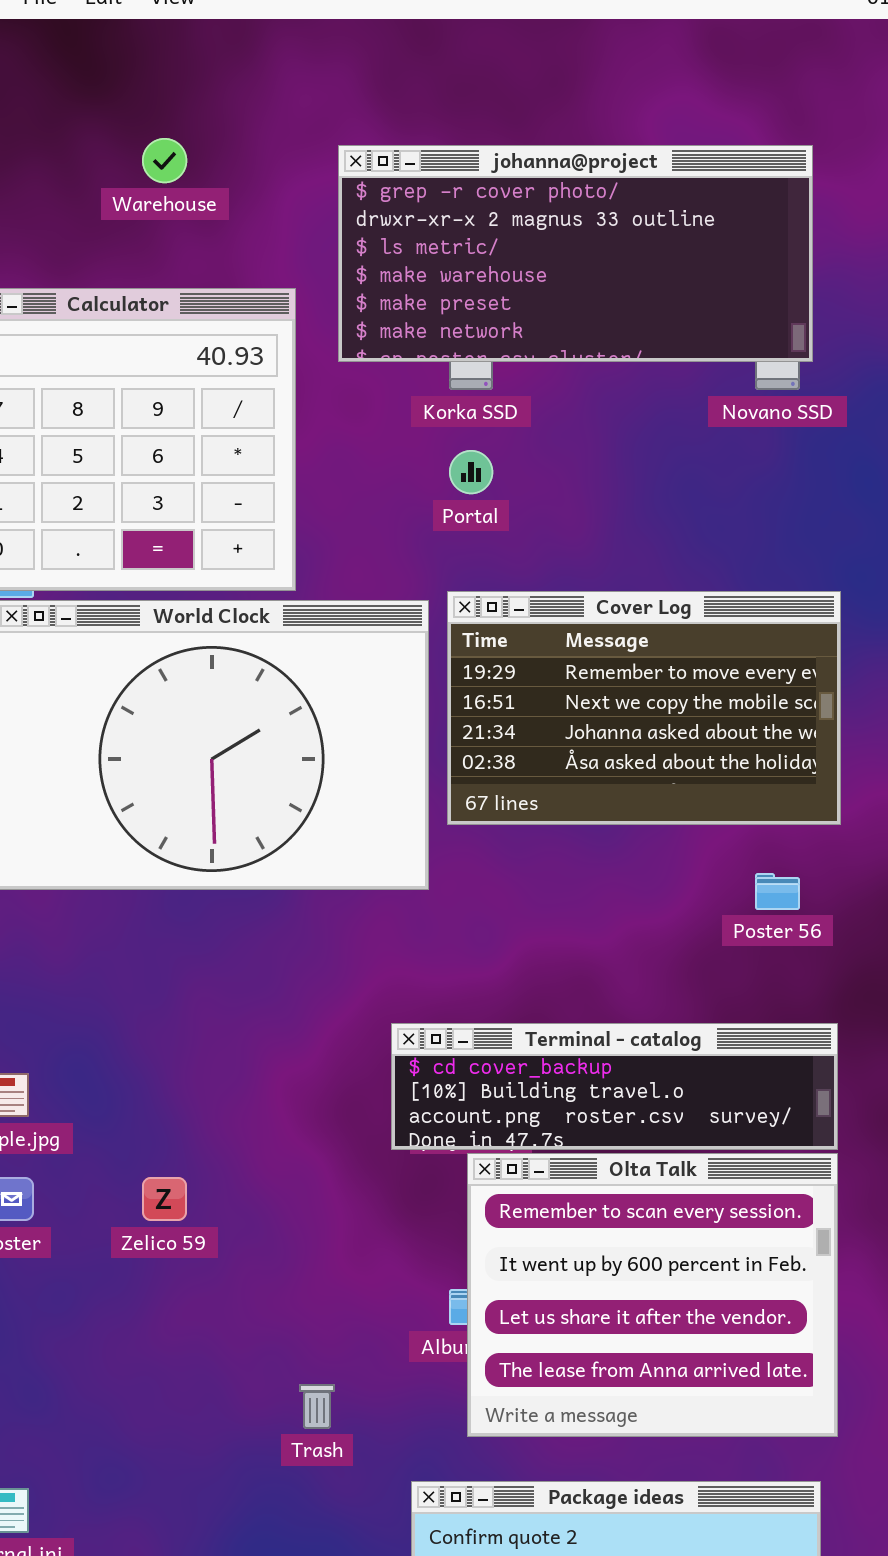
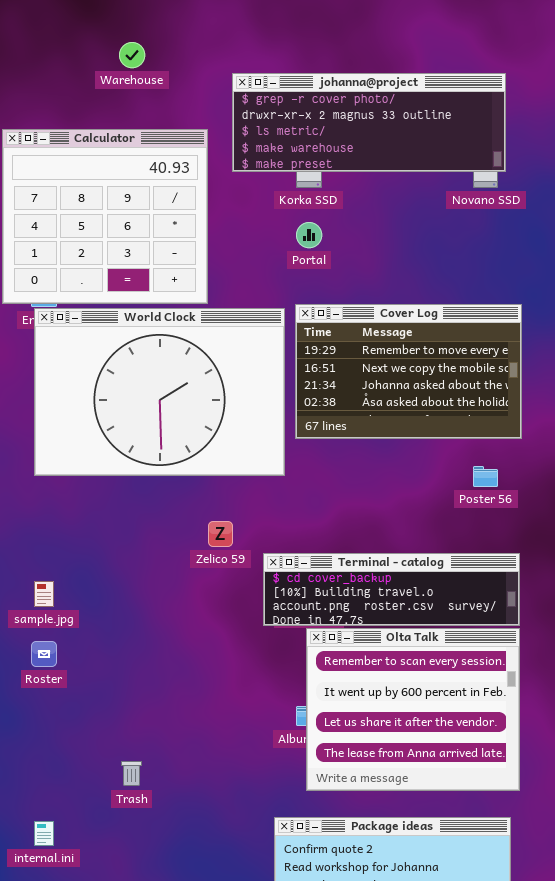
johanna@project: [338,145,813,362] -> [232,73,506,172], resized
Zelico 59: [142,1177,187,1221] -> [208,521,233,547], moved
Trash: [299,1384,335,1429] -> [121,761,142,786], moved

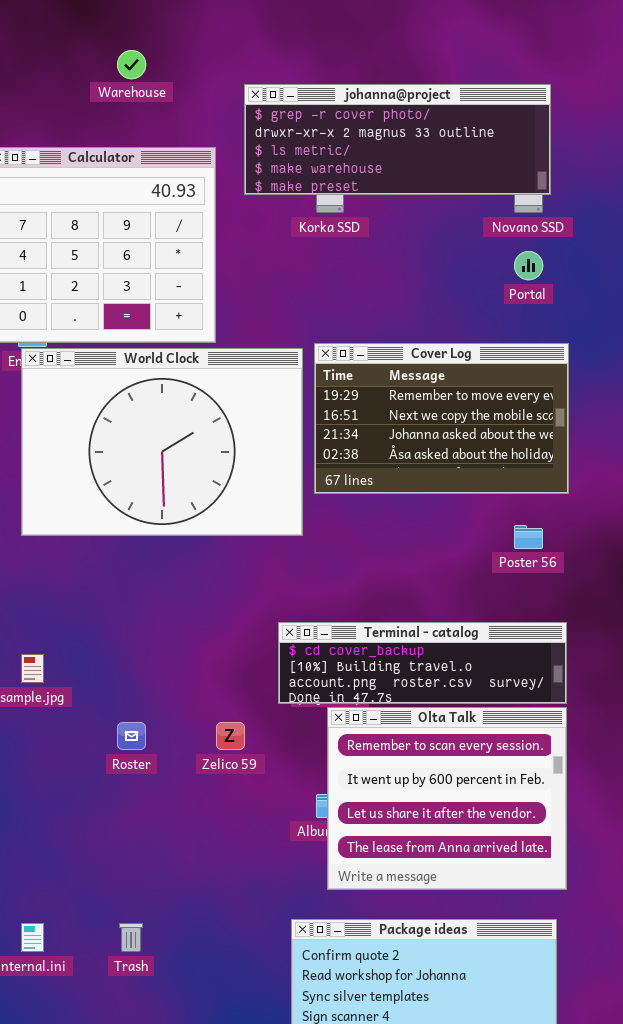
Portal: [296,222,322,248] -> [514,251,543,280], moved
Zelico 59: [208,521,233,547] -> [216,722,245,750], moved
Roster: [31,641,57,667] -> [117,722,146,750], moved
Trash: [121,761,142,786] -> [119,923,143,952], moved

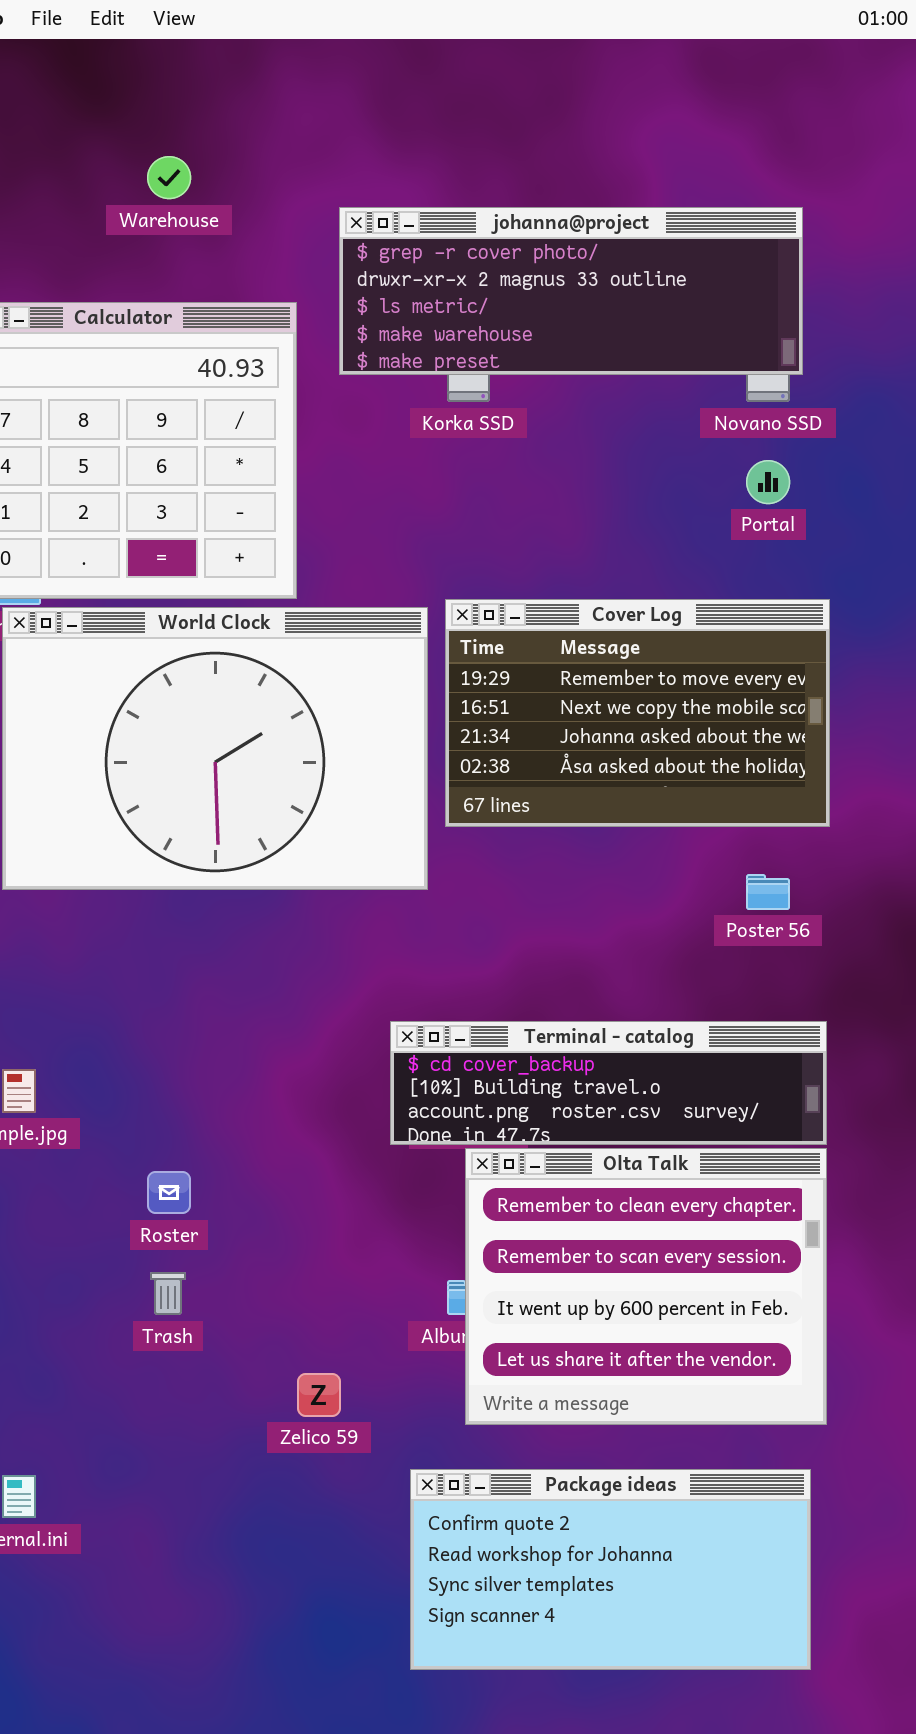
Olta Talk: [327,707,567,890] -> [465,1148,827,1425], scrolled up 1 row
Zelico 59: [216,722,245,750] -> [297,1373,341,1417], moved
Trash: [119,923,143,952] -> [150,1272,186,1315], moved

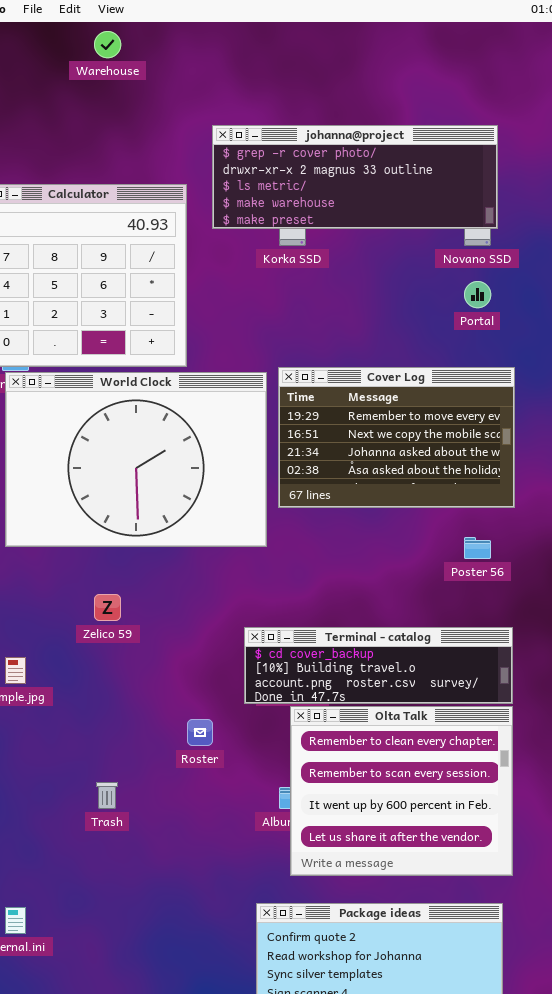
Warehouse: [147,156,191,199] -> [94,31,121,58], moved
Roster: [147,1171,191,1214] -> [187,719,213,746], moved
Zelico 59: [297,1373,341,1417] -> [94,594,121,621], moved

